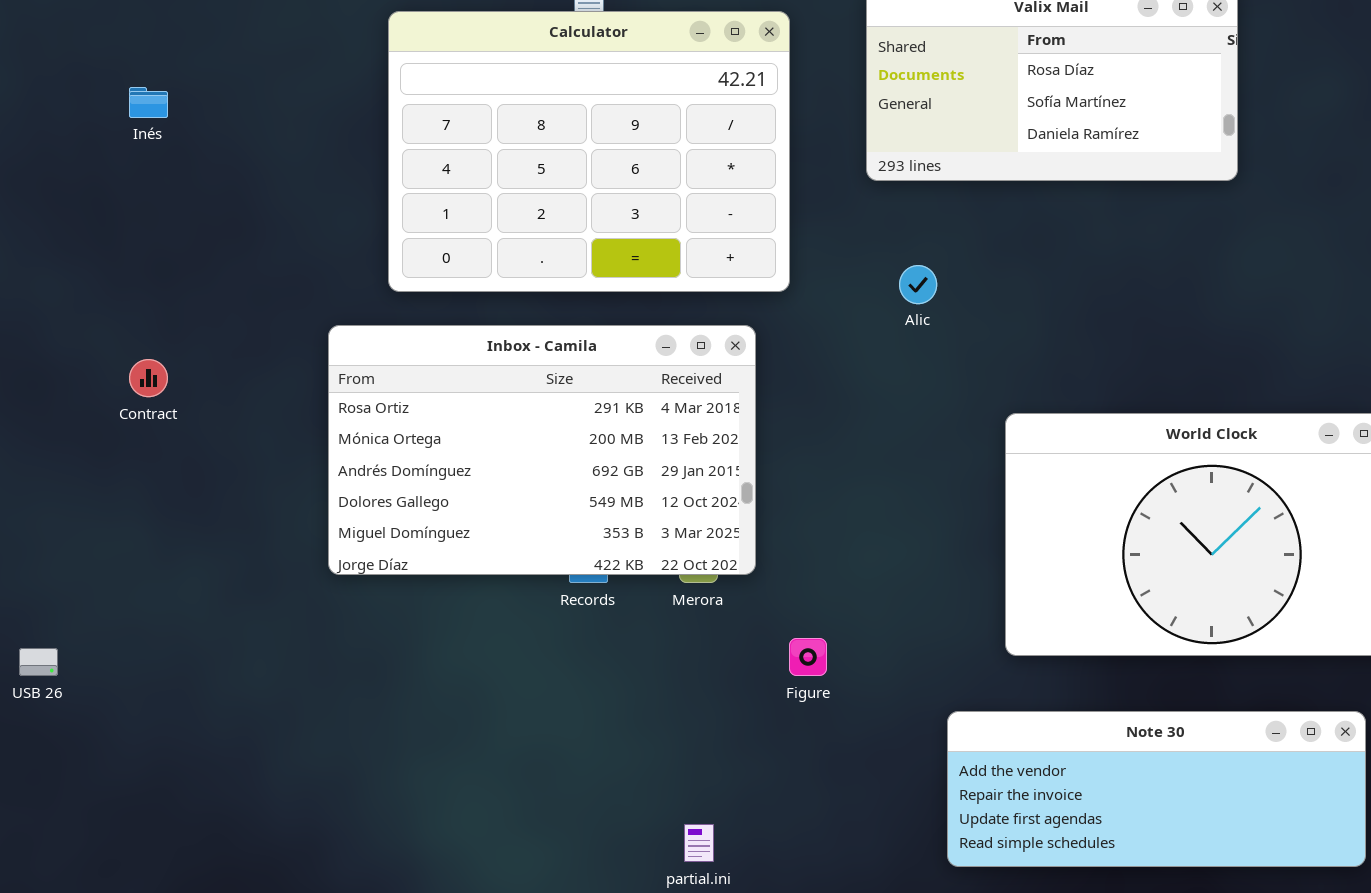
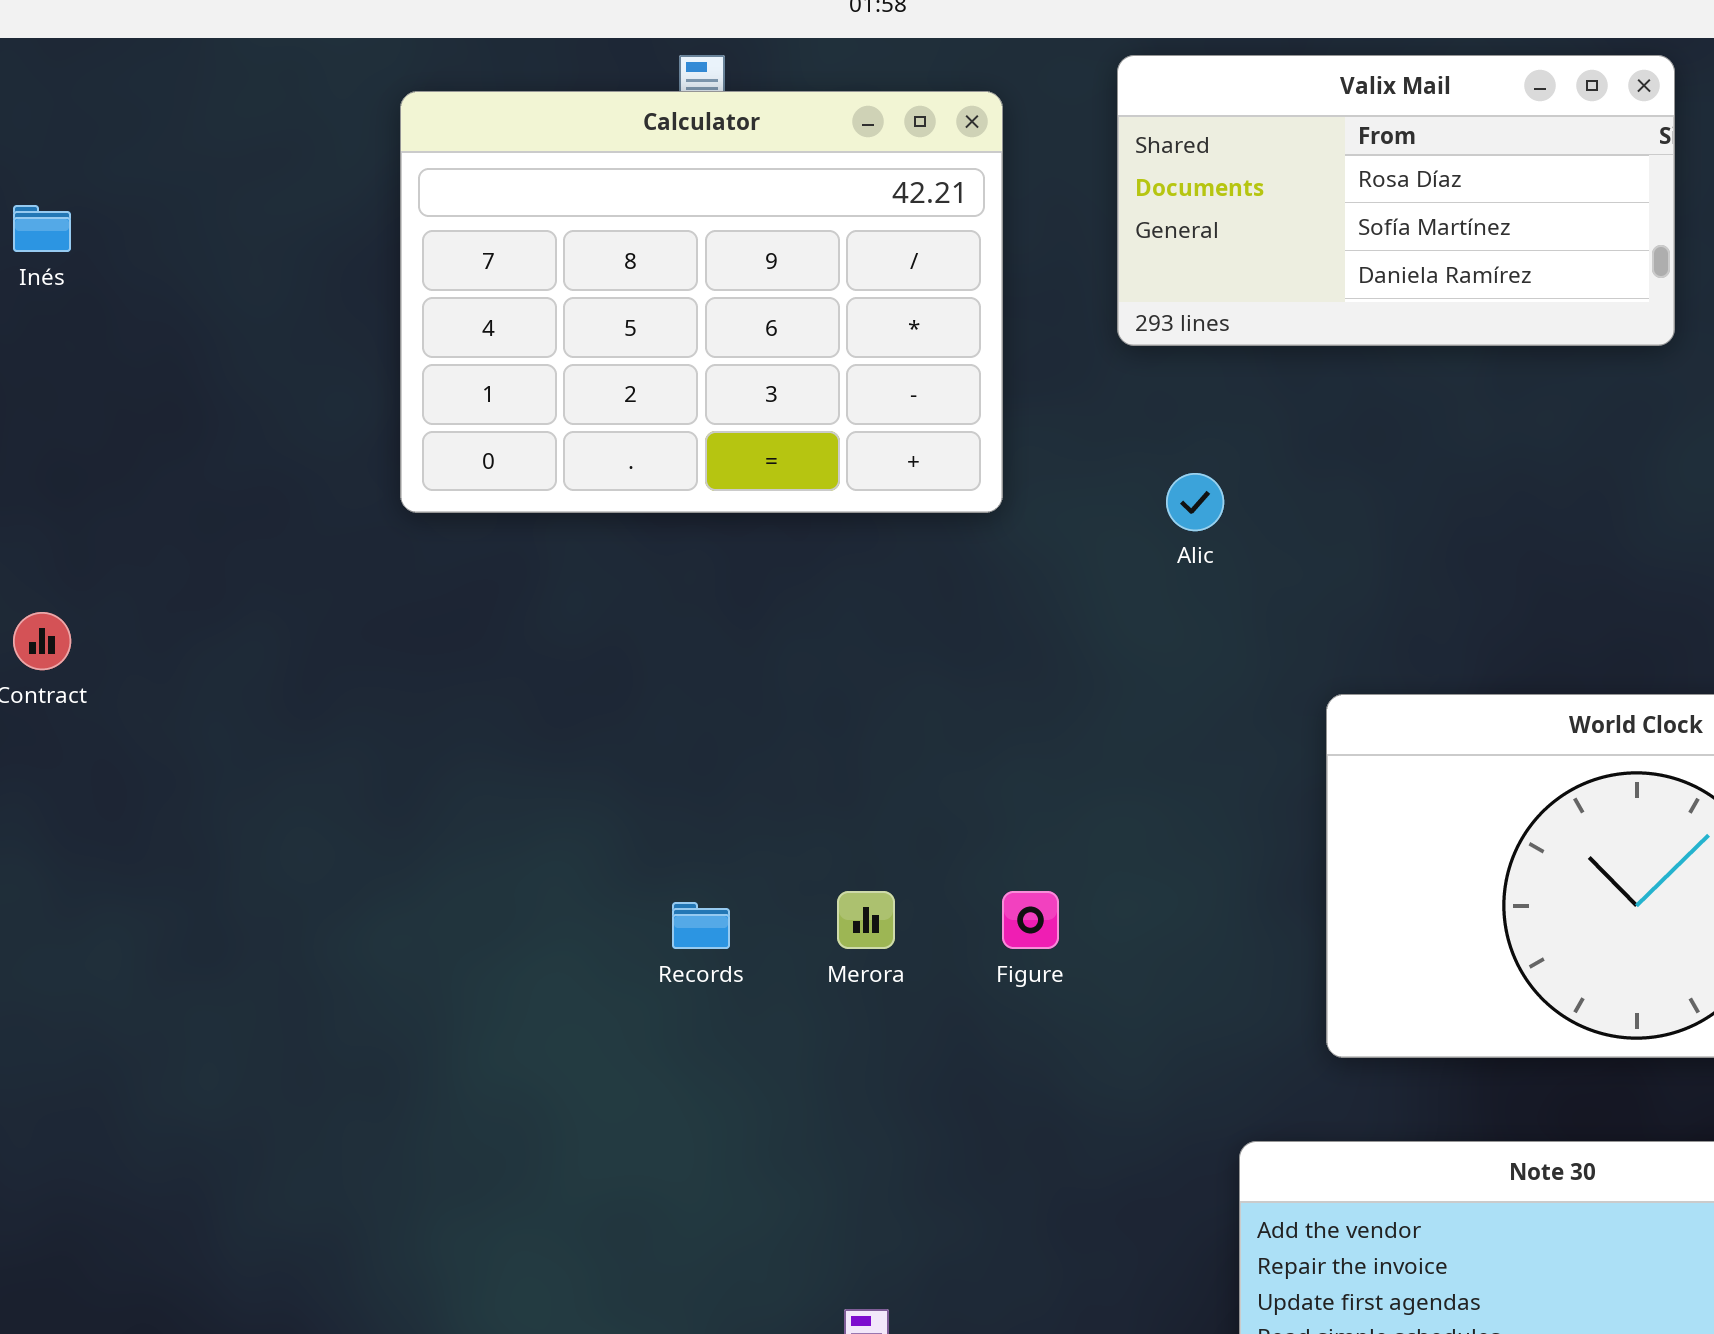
Inbox - Camila: [328,325,756,575] -> none, closed
Figure: [789,638,827,676] -> [1002,891,1059,949], moved

